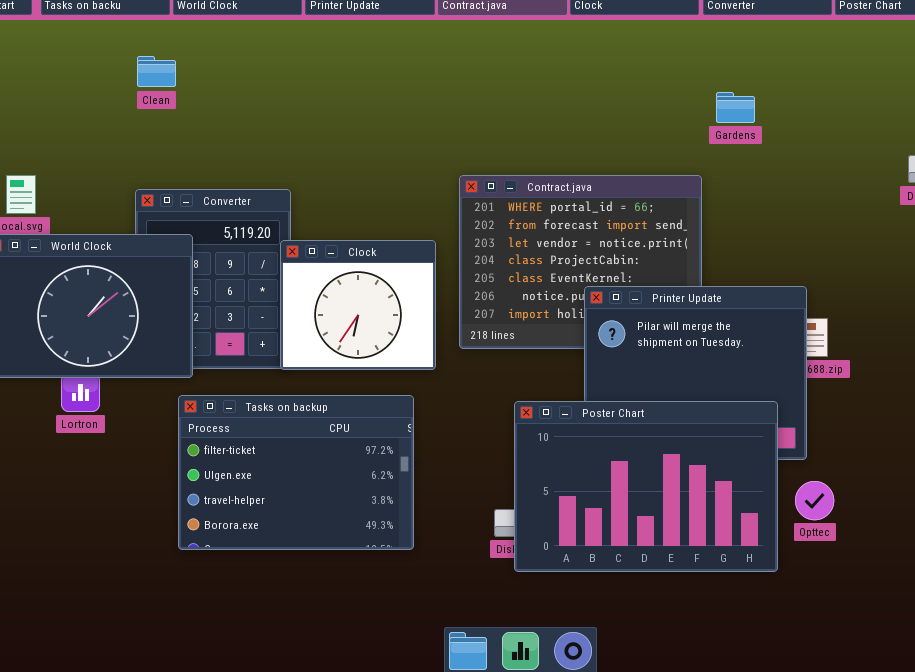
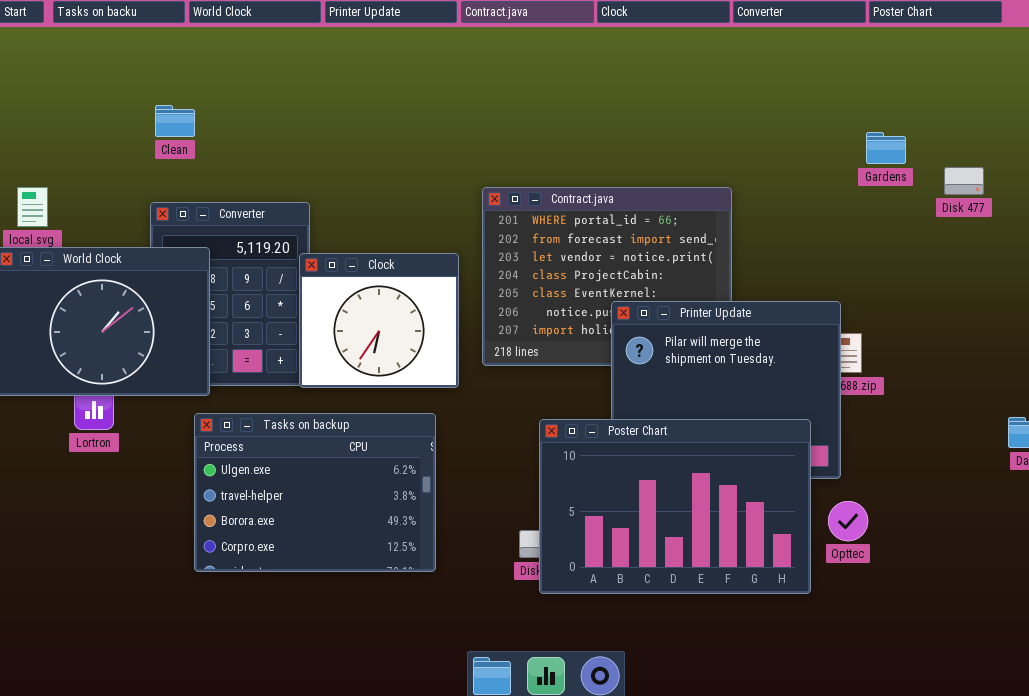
Clean: [137,56,176,87] -> [155,105,195,137], moved
Gardens: [716,92,755,123] -> [866,132,906,164], moved
Tasks on backup: [178,395,414,550] -> [194,413,436,572], scrolled down 1 row

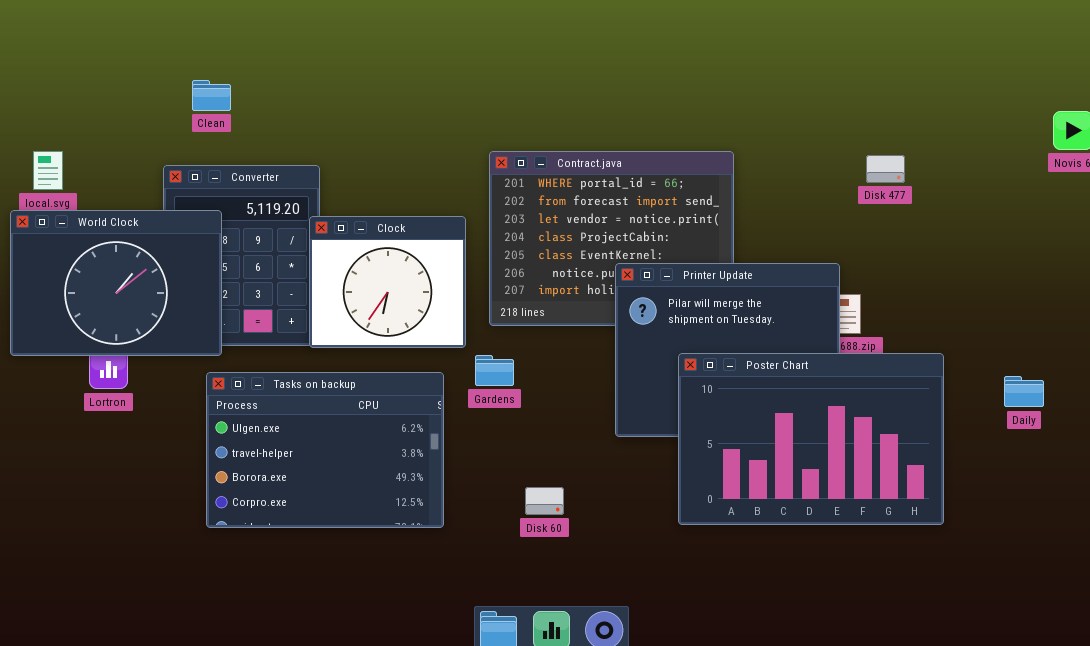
Clean: [155,105,195,137] -> [192,80,231,111], moved
Gardens: [866,132,906,164] -> [475,355,514,386], moved
Disk 477: [944,167,984,195] -> [866,155,905,183], moved
Poster Chart: [539,419,811,594] -> [678,353,944,525], moved

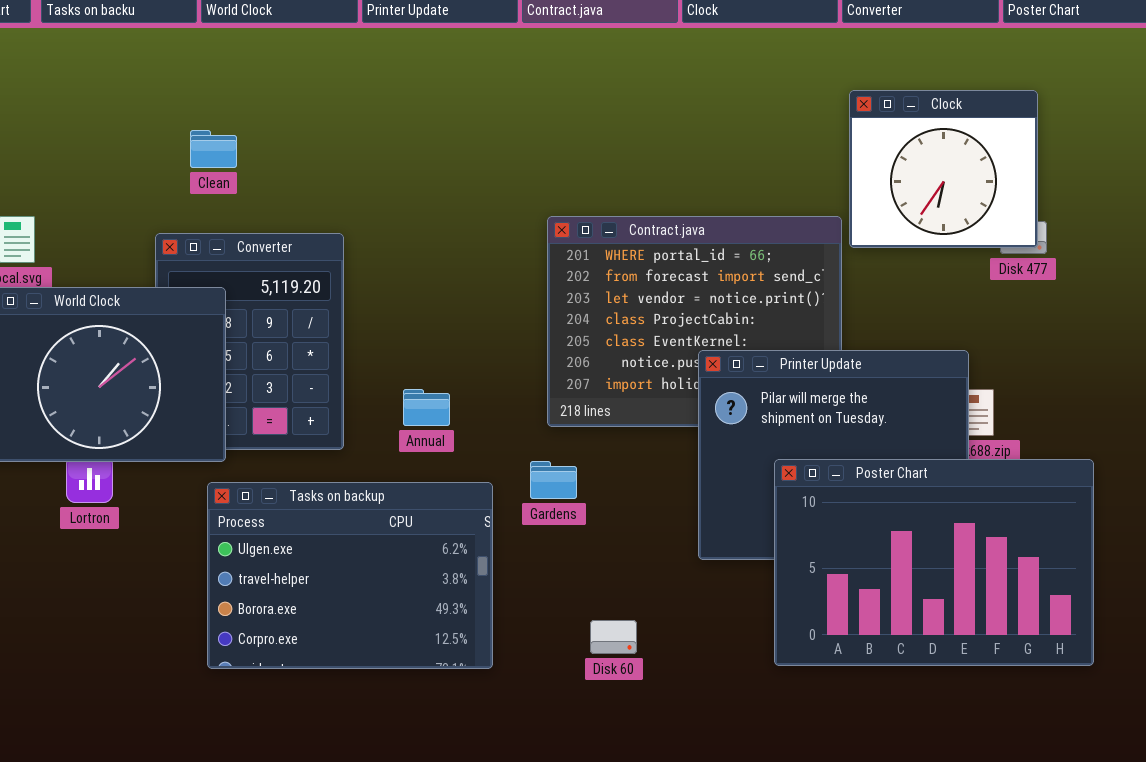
Clock: [309,216,466,348] -> [849,90,1038,248], moved

